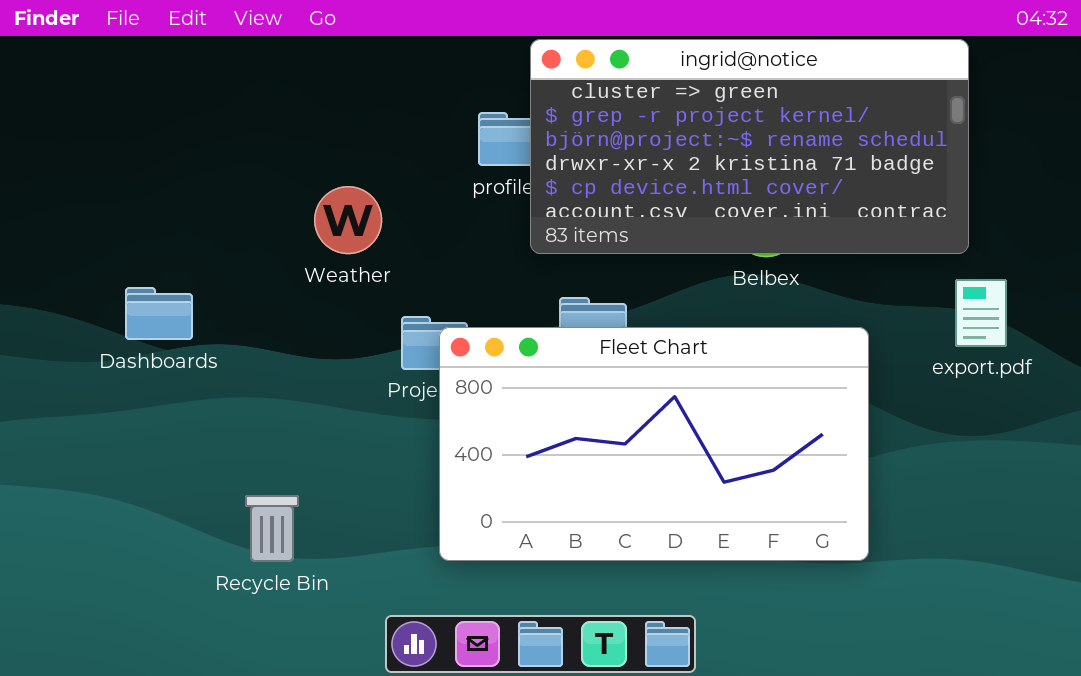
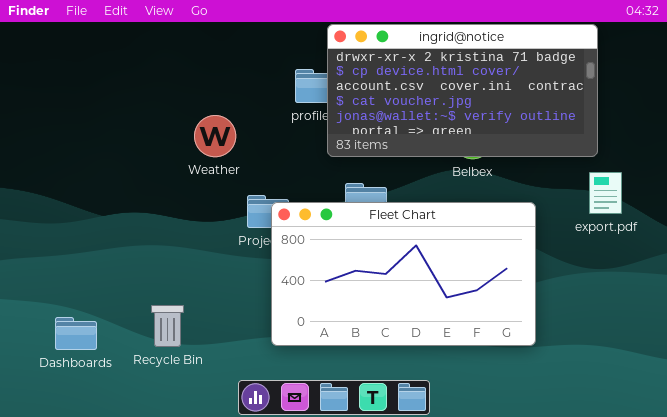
ingrid@notice: [530,39,969,254] -> [327,24,598,157], scrolled down 3 rows
Dashboards: [125,287,193,340] -> [55,317,97,350], moved

